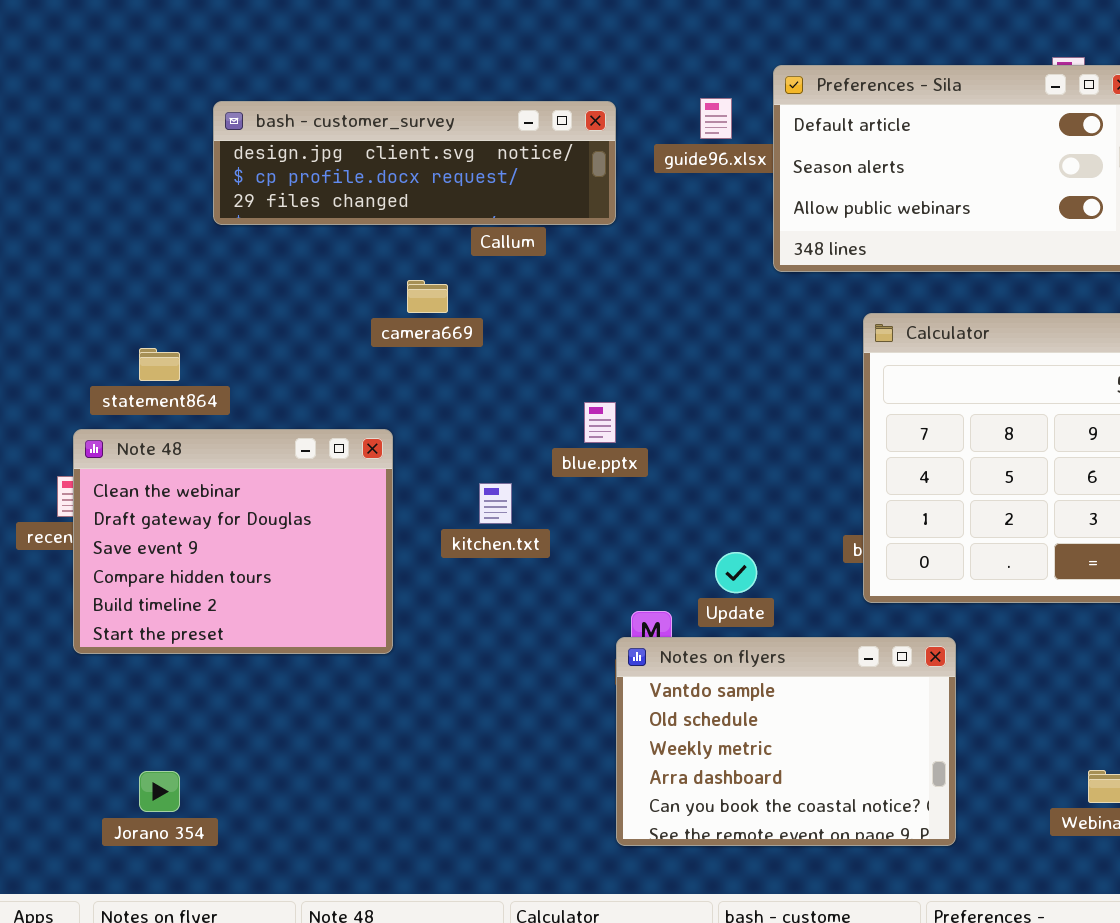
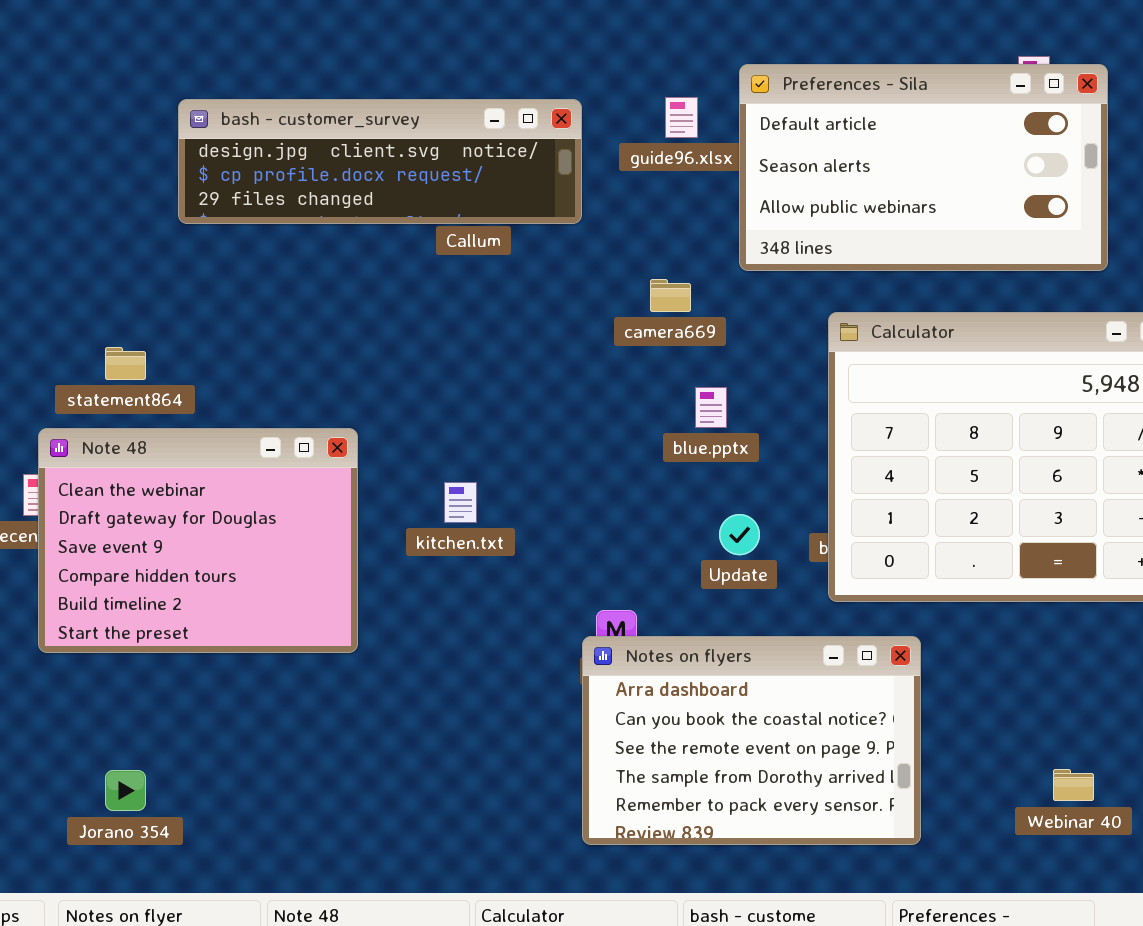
camera669: [407,280,448,313] -> [650,279,691,312], moved
blue.pptx: [584,402,616,443] -> [695,387,727,428], moved
Update: [715,552,757,593] -> [719,514,760,555], moved
Notes on flyers: [616,637,956,846] -> [582,636,921,845], scrolled down 3 rows

